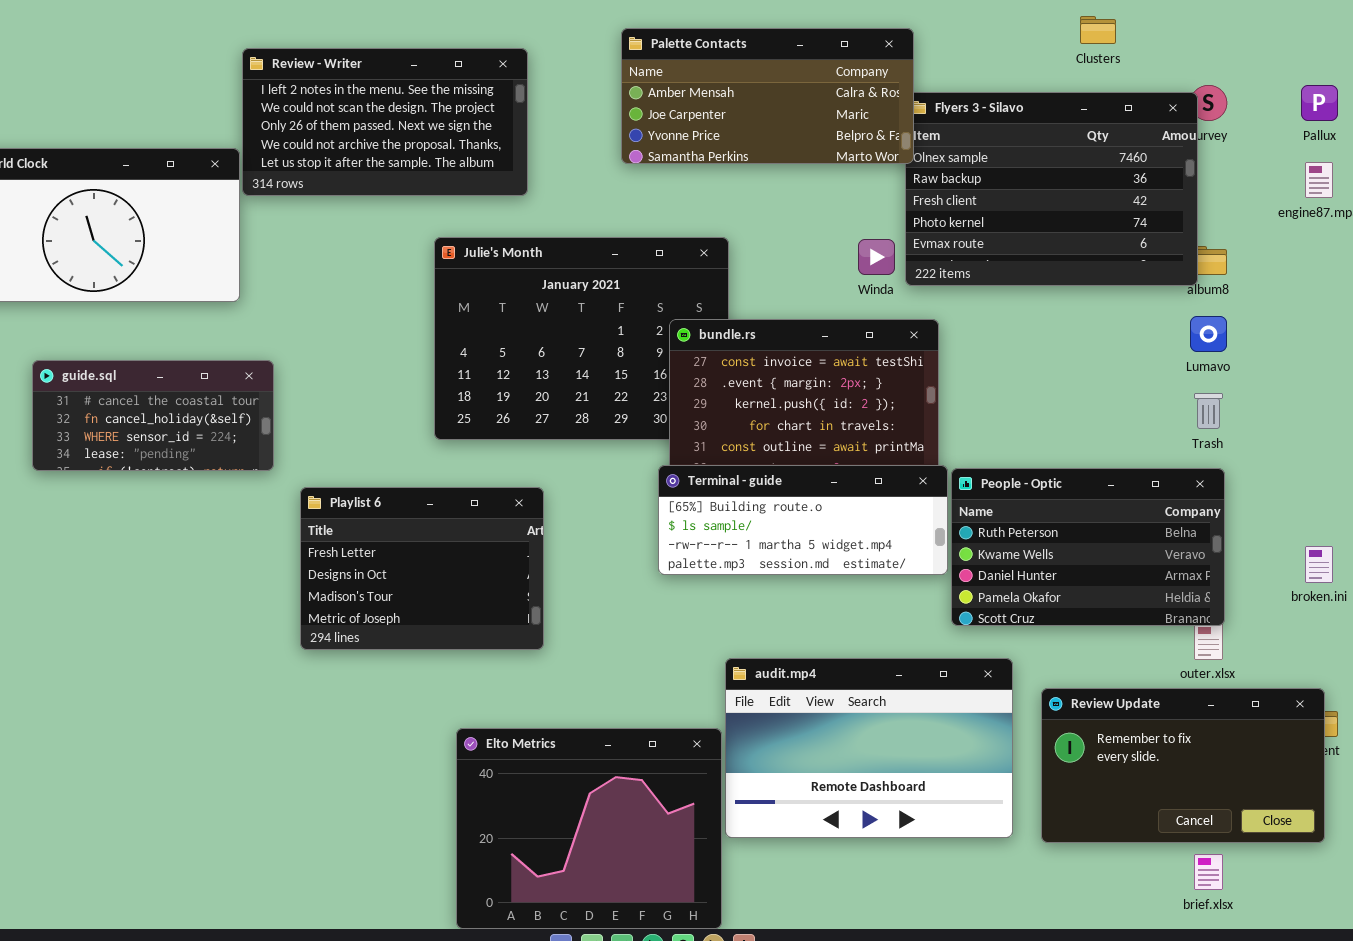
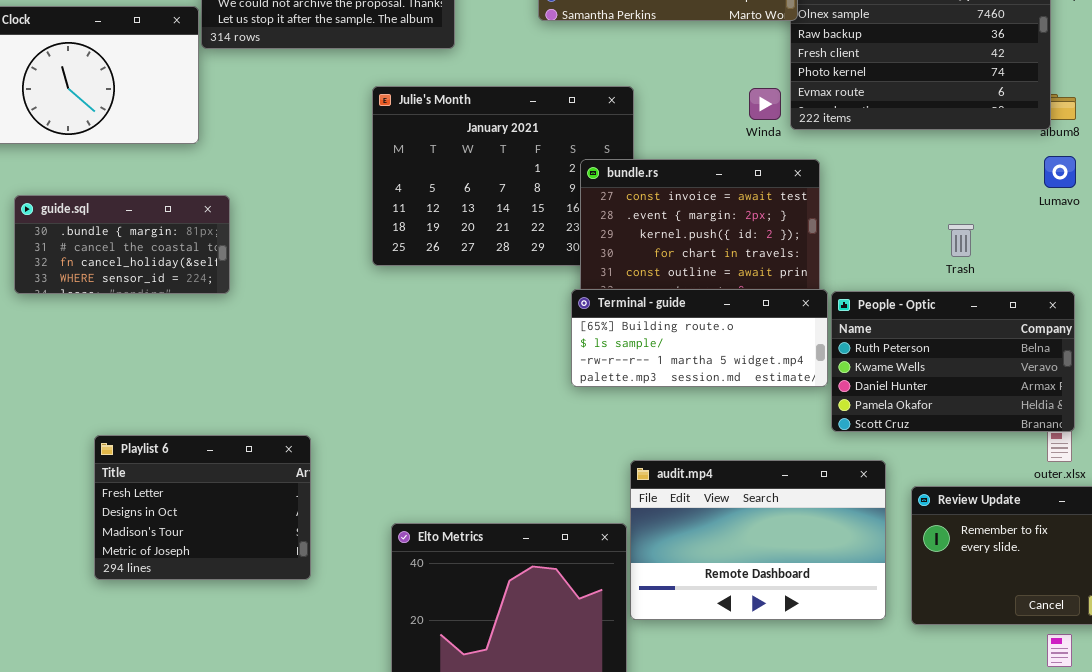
guide.sql: [32,360,274,471] -> [14,195,230,294], scrolled up 1 row
Trash: [1194,393,1223,429] -> [948,224,974,257], moved
Playlist 6: [300,487,544,650] -> [94,435,311,580], moved

